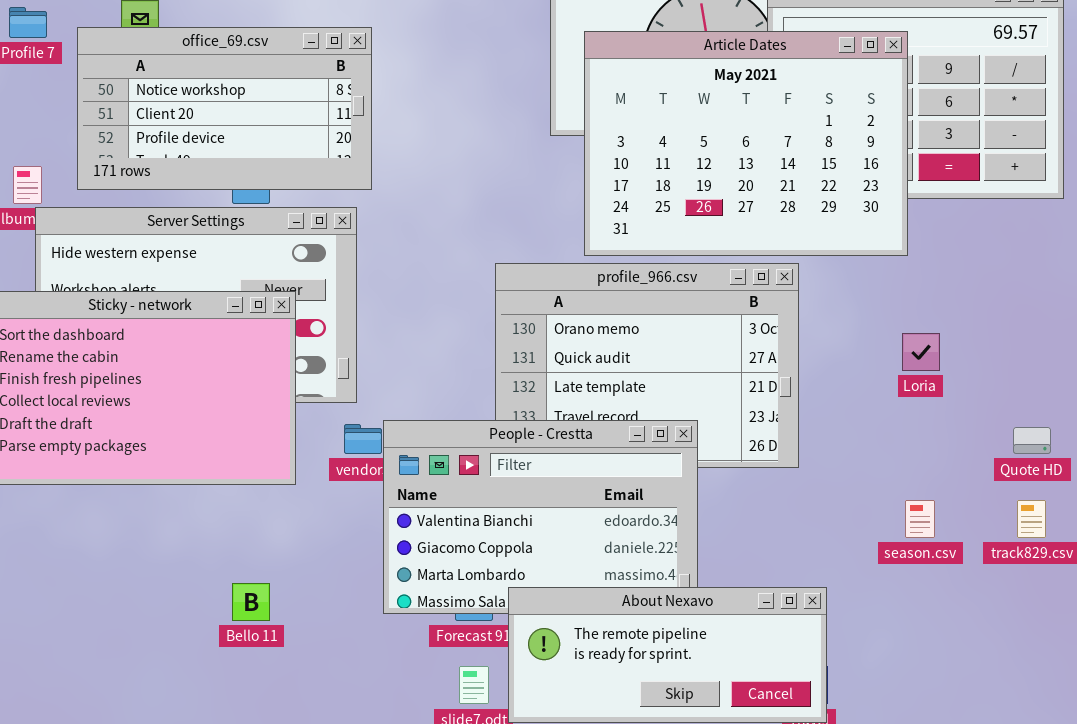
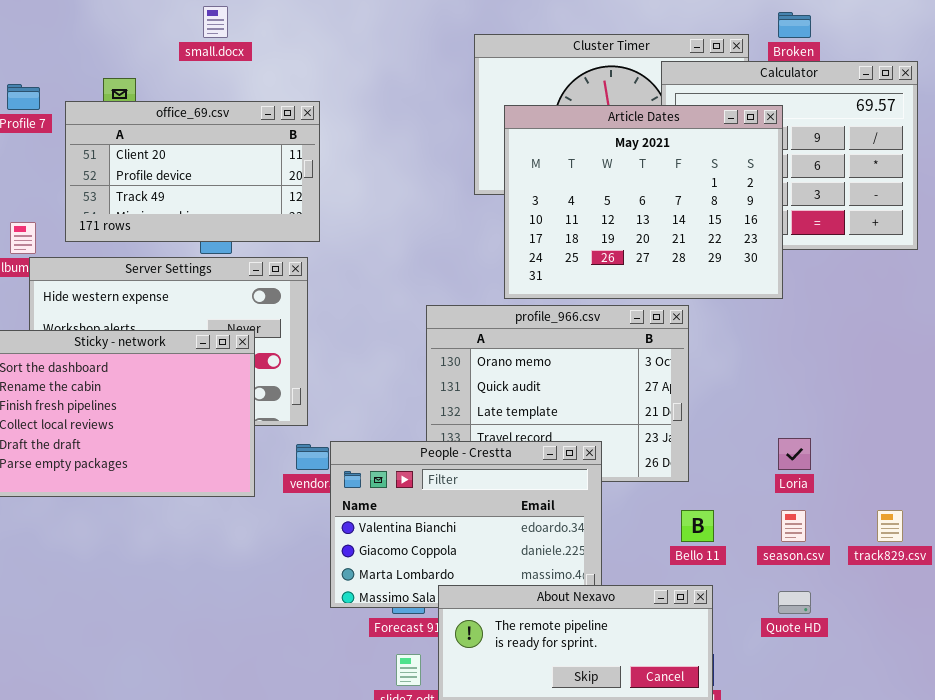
office_69.csv: [77,27,372,190] -> [65,101,320,242], scrolled down 1 row
Loria: [902,333,940,371] -> [778,438,811,470], moved
Quote HD: [1013,427,1051,454] -> [778,591,811,614], moved
Bello 11: [232,583,270,621] -> [681,510,714,542], moved

